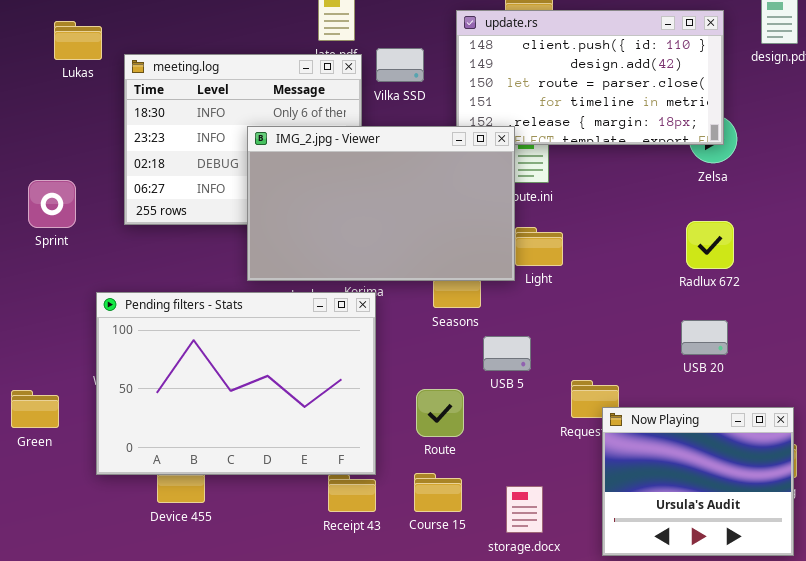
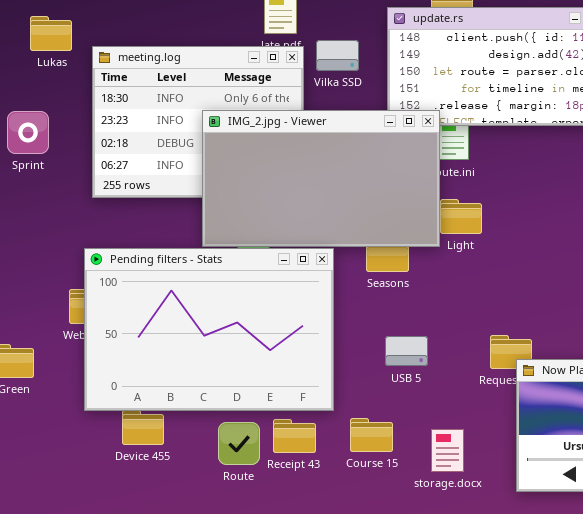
Sprint: [28,180,76,228] -> [7,111,49,154], moved
Pending filters - Stats: [96,292,376,475] -> [84,248,334,411], moved
USB 5: [483,336,531,371] -> [385,336,428,366], moved
Route: [416,389,464,437] -> [218,422,260,465], moved

